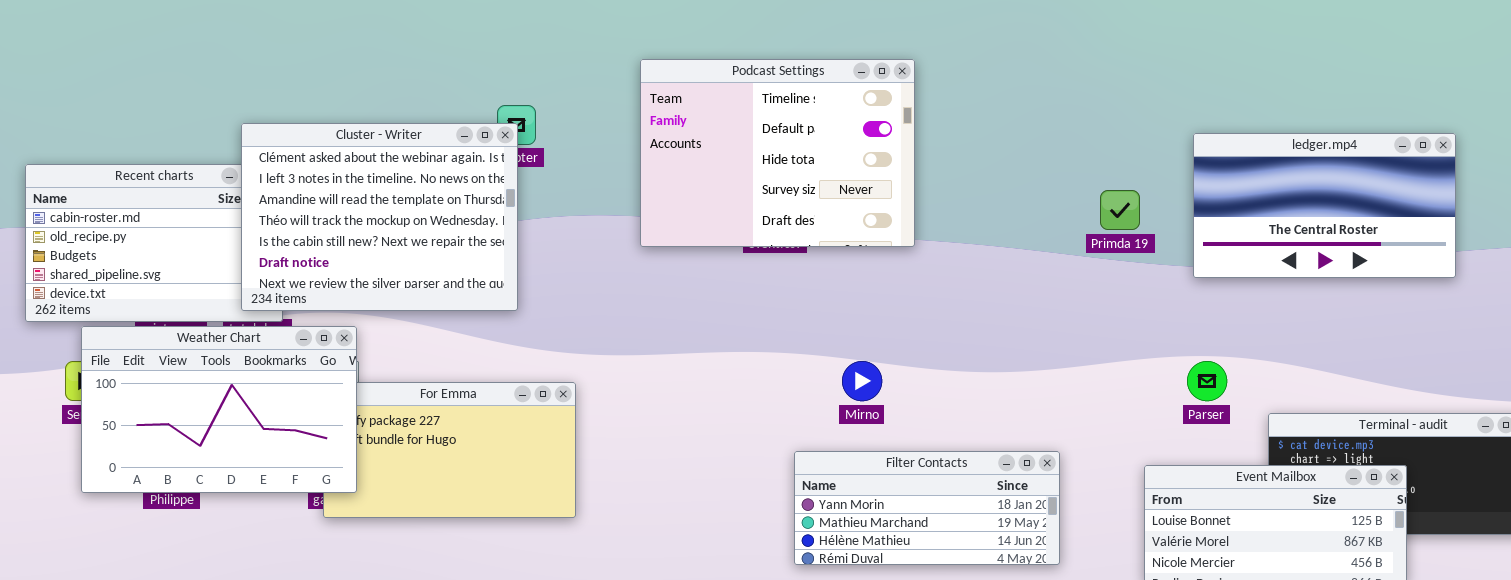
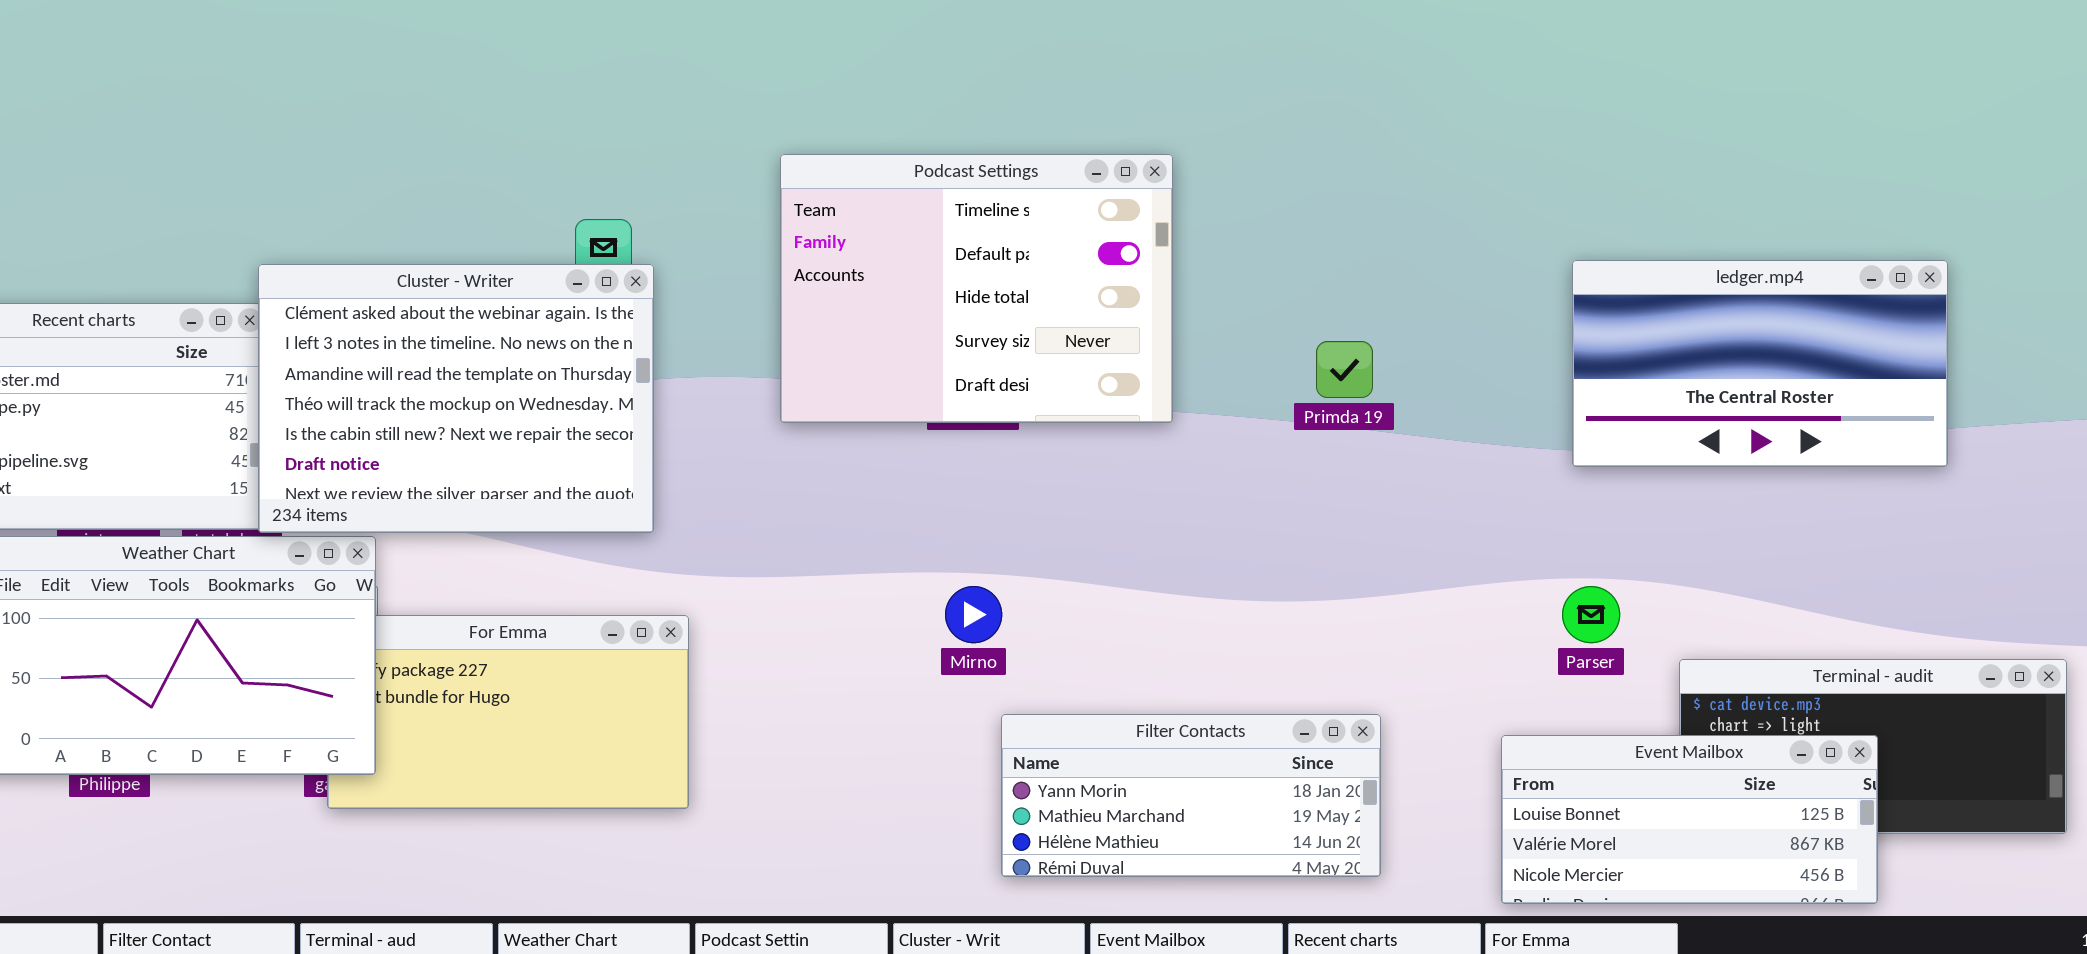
Cluster - Writer: [241,123,518,311] -> [258,264,654,533], moved
Primda 19: [1100,190,1140,230] -> [1316,341,1373,398], moved
Mirno: [842,361,882,401] -> [945,586,1002,643], moved

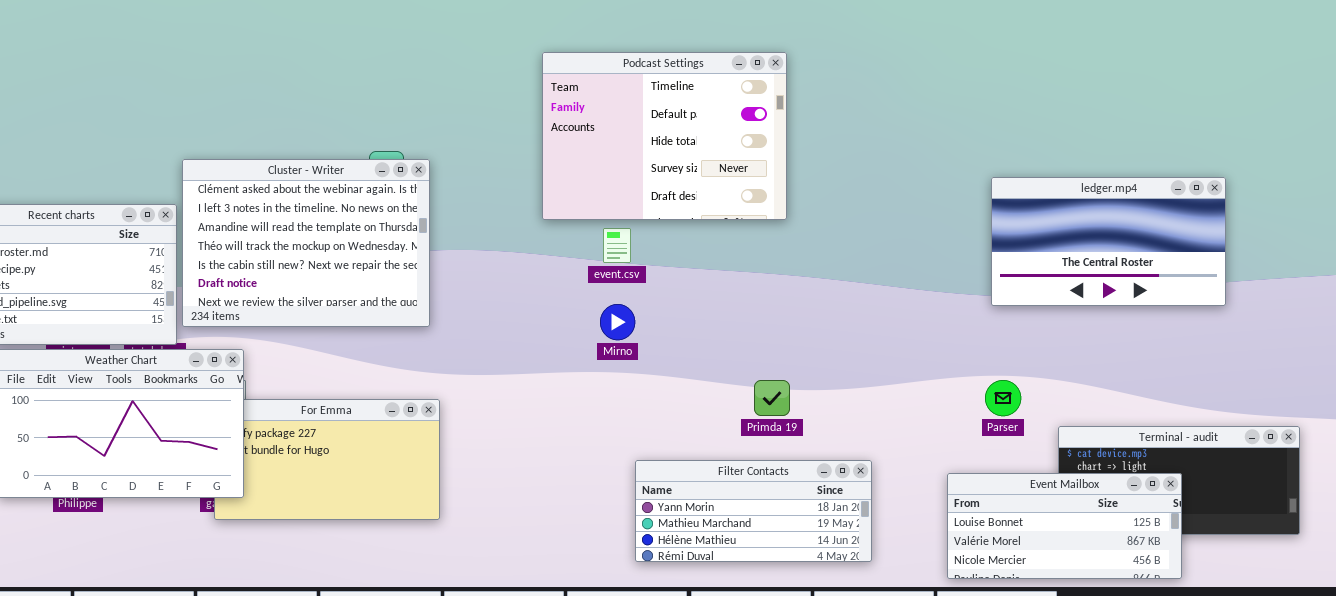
Podcast Settings: [780,154,1173,423] -> [542,52,787,220], moved
Cluster - Writer: [258,264,654,533] -> [182,159,430,327], moved
Primda 19: [1316,341,1373,398] -> [754,380,790,416], moved
Mirno: [945,586,1002,643] -> [600,304,635,340], moved

